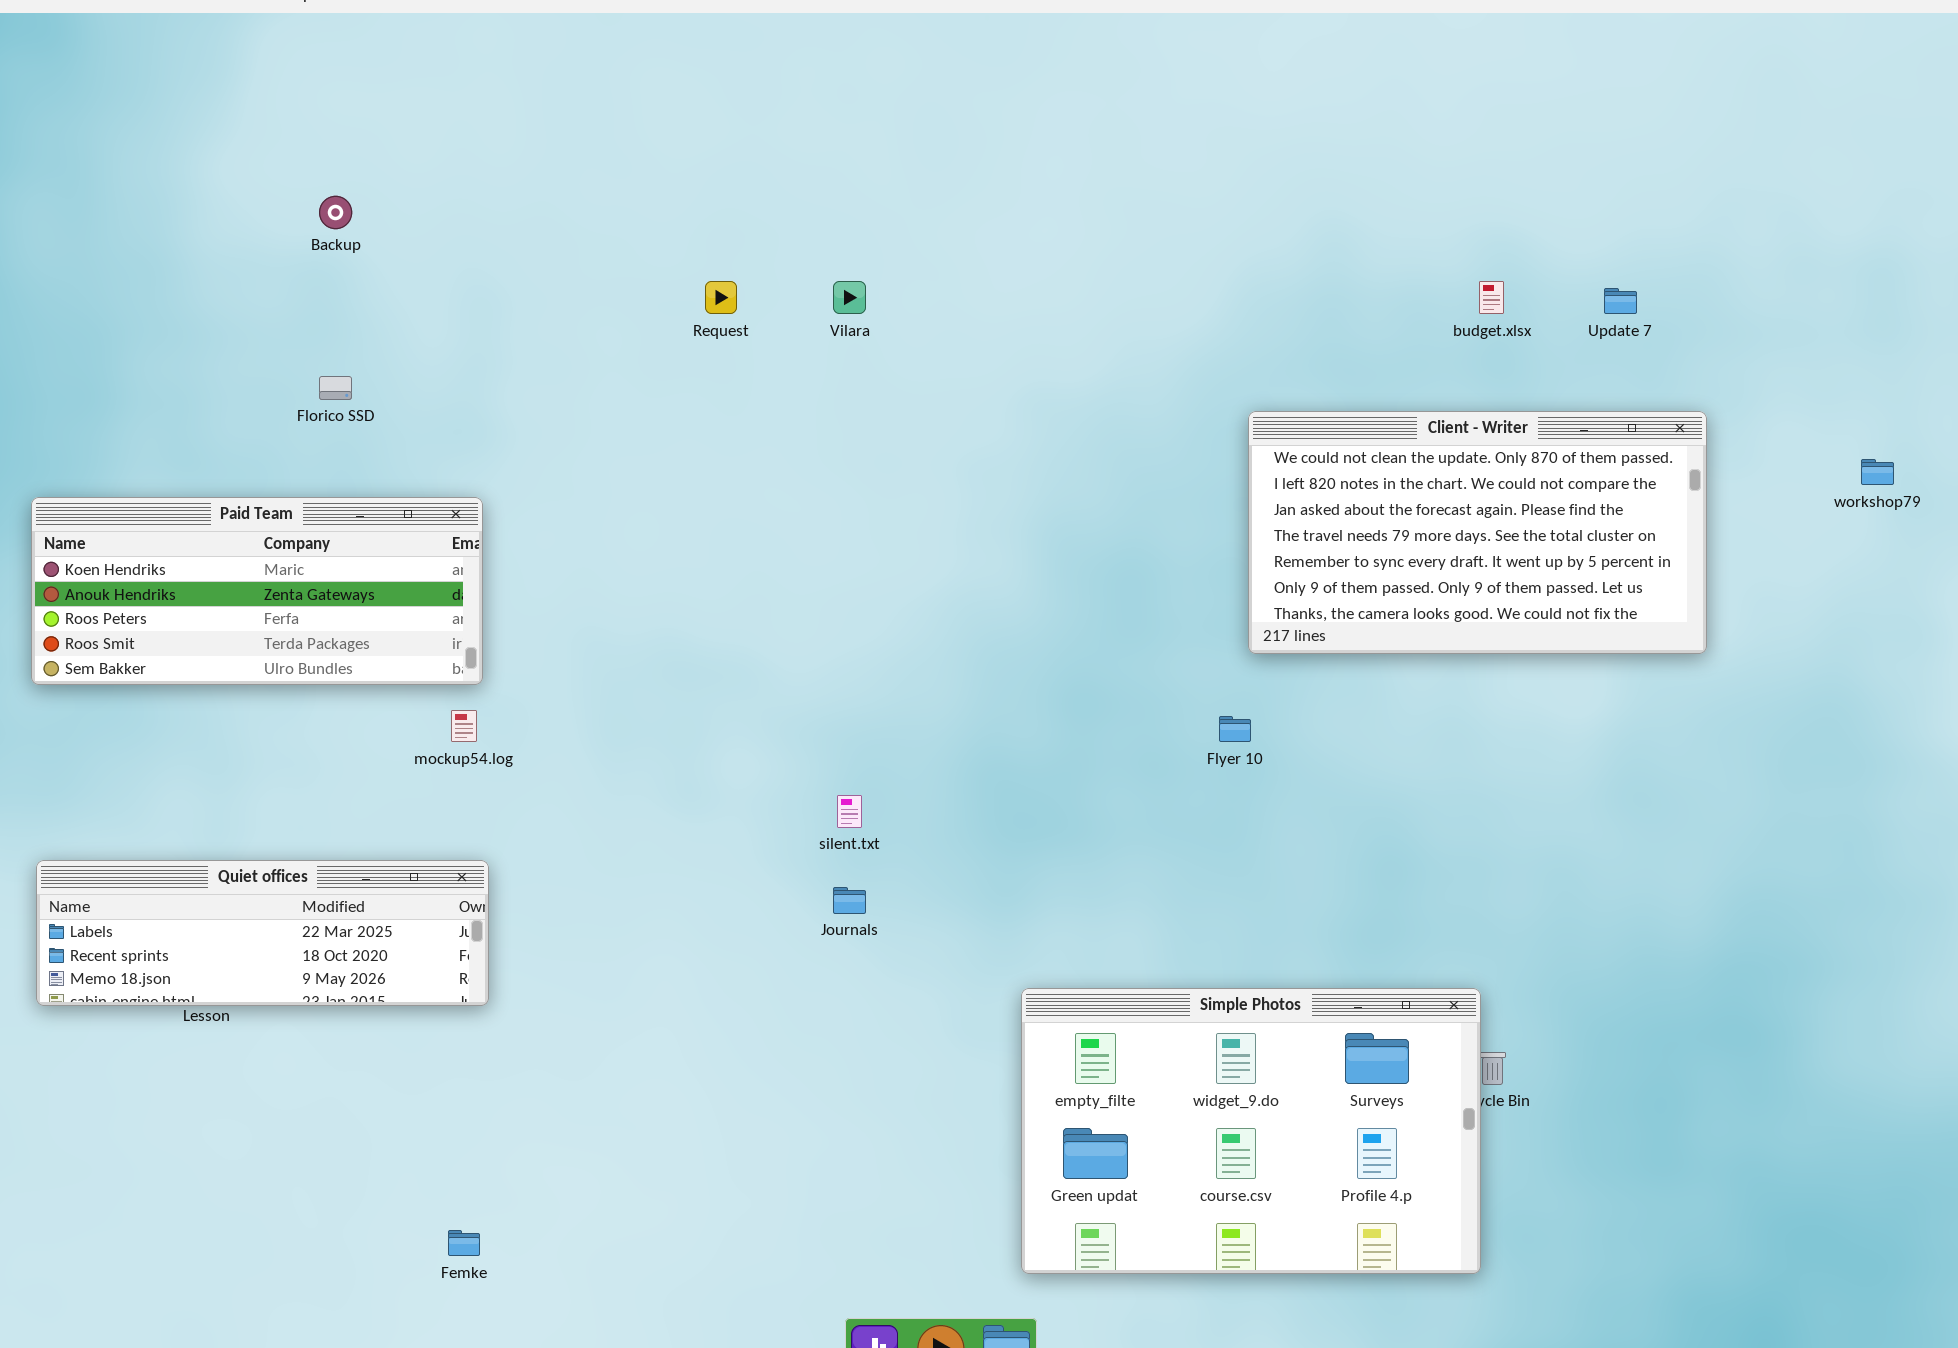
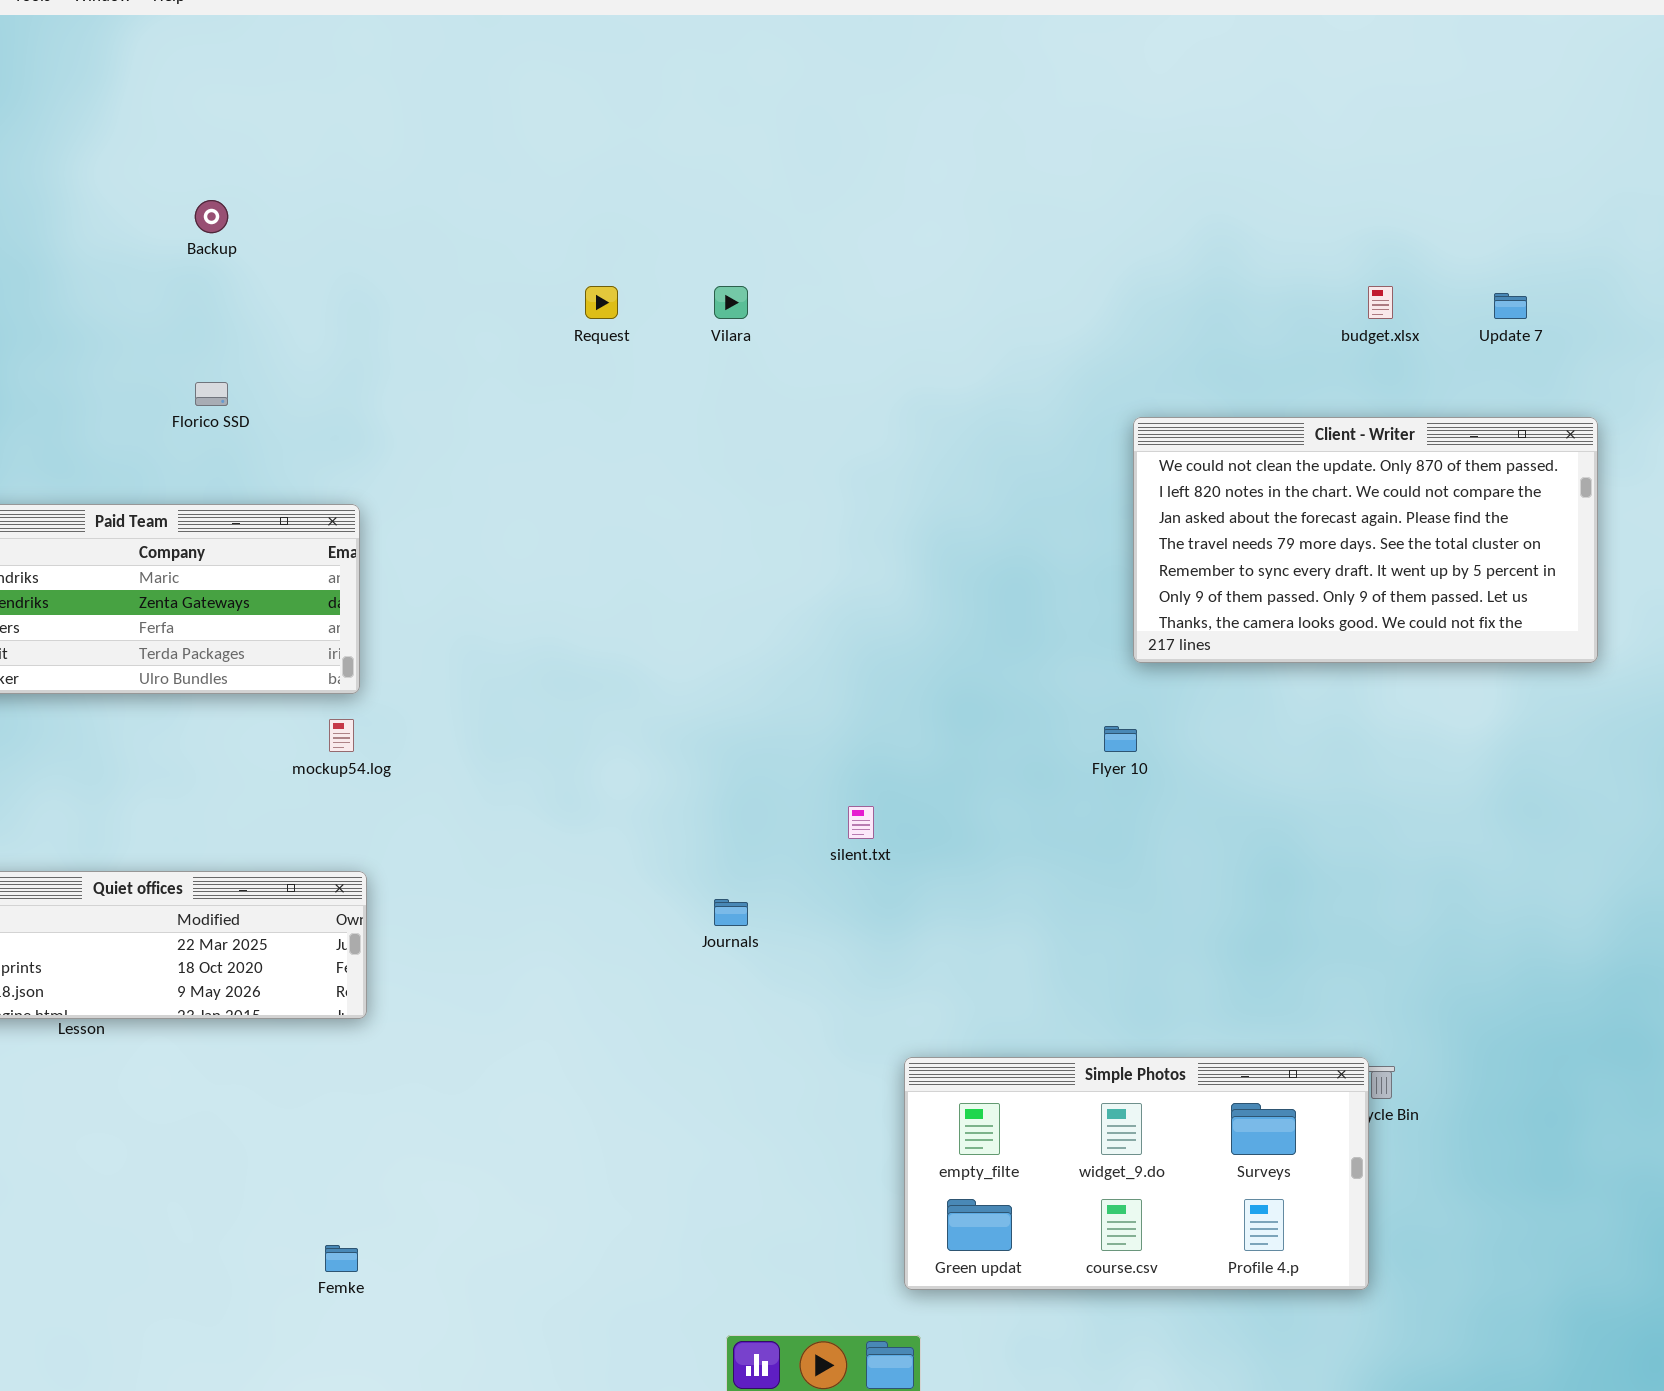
silent.txt: [837,795,862,828] -> [848,806,874,839], moved
Simple Photos: [1021,988,1481,1274] -> [904,1057,1369,1290], resized

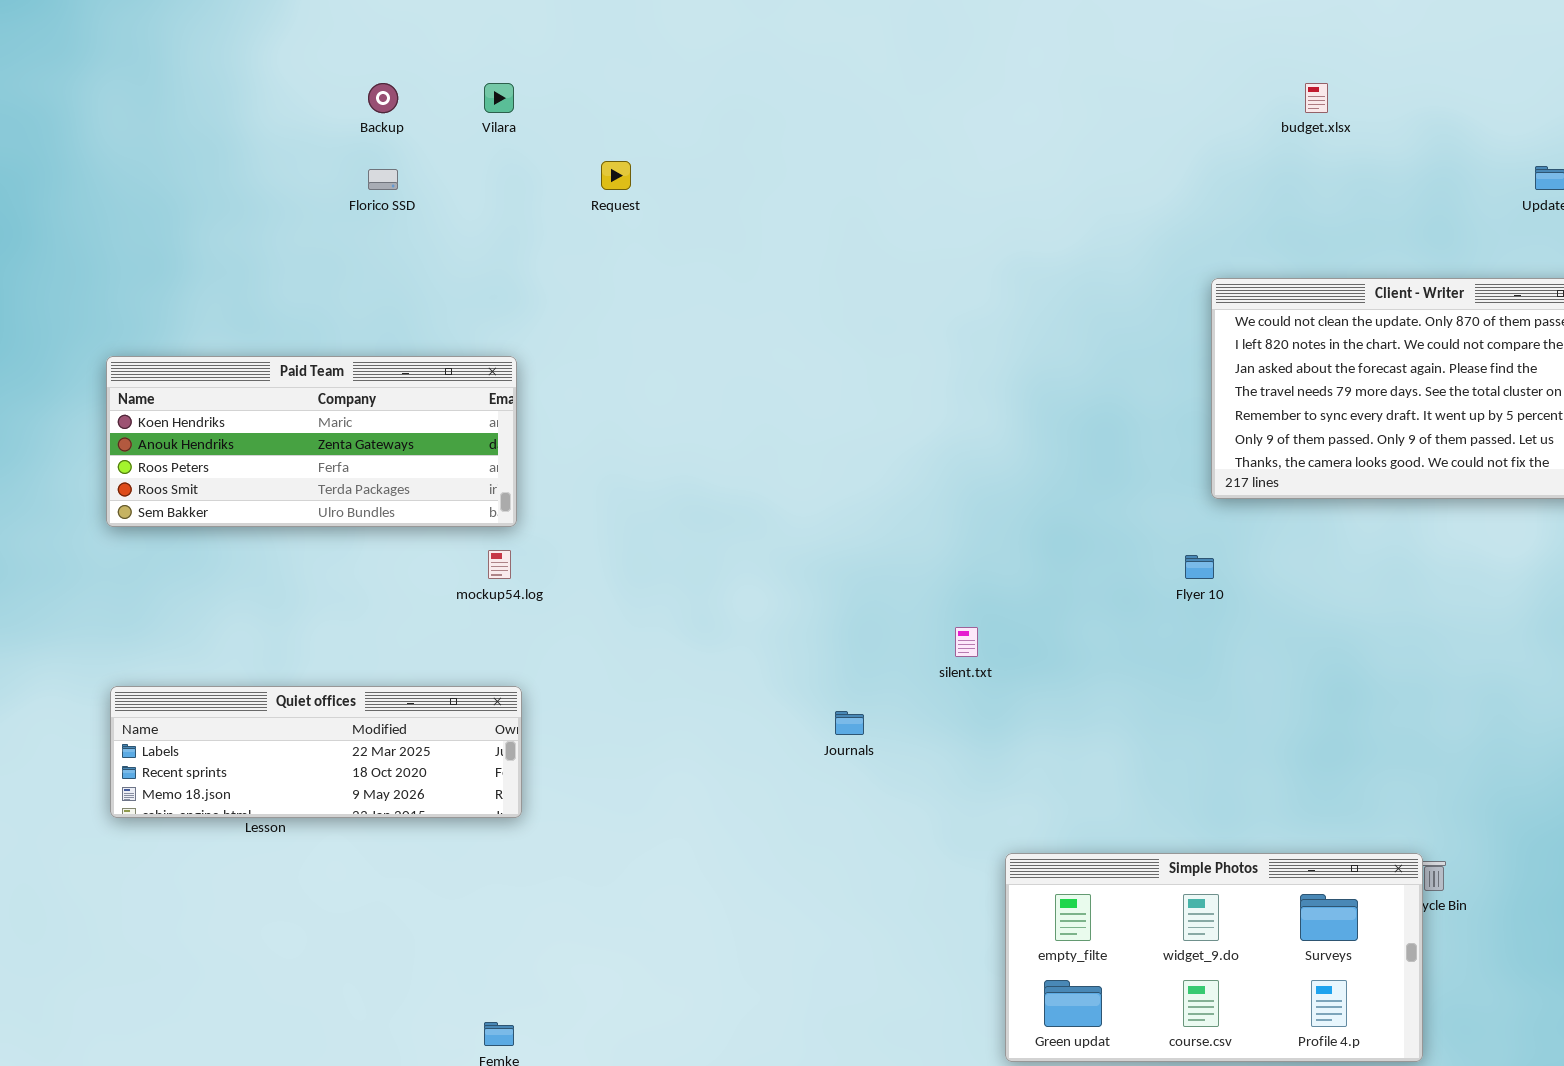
Request: [585,286,618,319] -> [601,161,631,190], moved
Vilara: [714,286,748,319] -> [484,83,514,113], moved
budget.xlsx: [1368,286,1393,319] -> [1305,83,1328,113], moved
Florico SSD: [195,382,228,406] -> [368,169,398,190], moved

